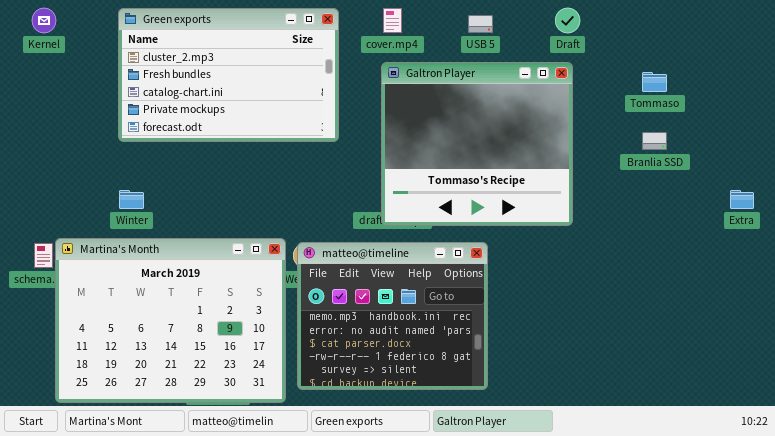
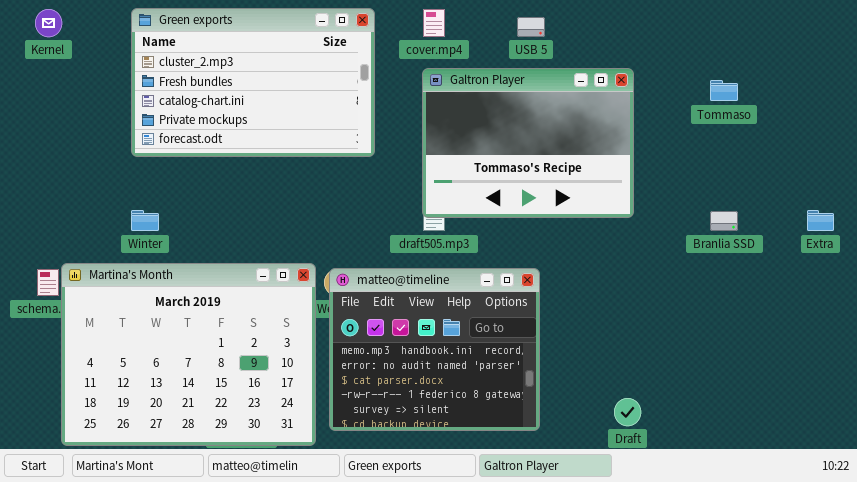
Draft: [555,8,580,33] -> [614,398,641,426], moved
Galtron Player: [381,62,573,226] -> [422,68,634,218], resized
Branlia SSD: [642,132,667,150] -> [710,211,738,231], moved

